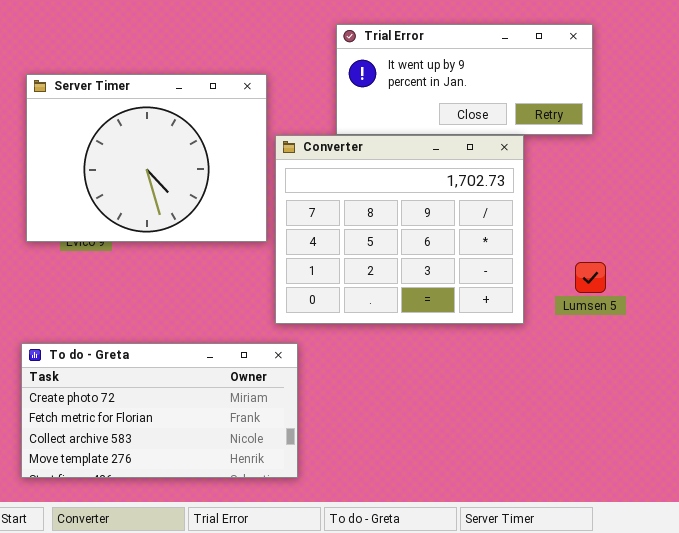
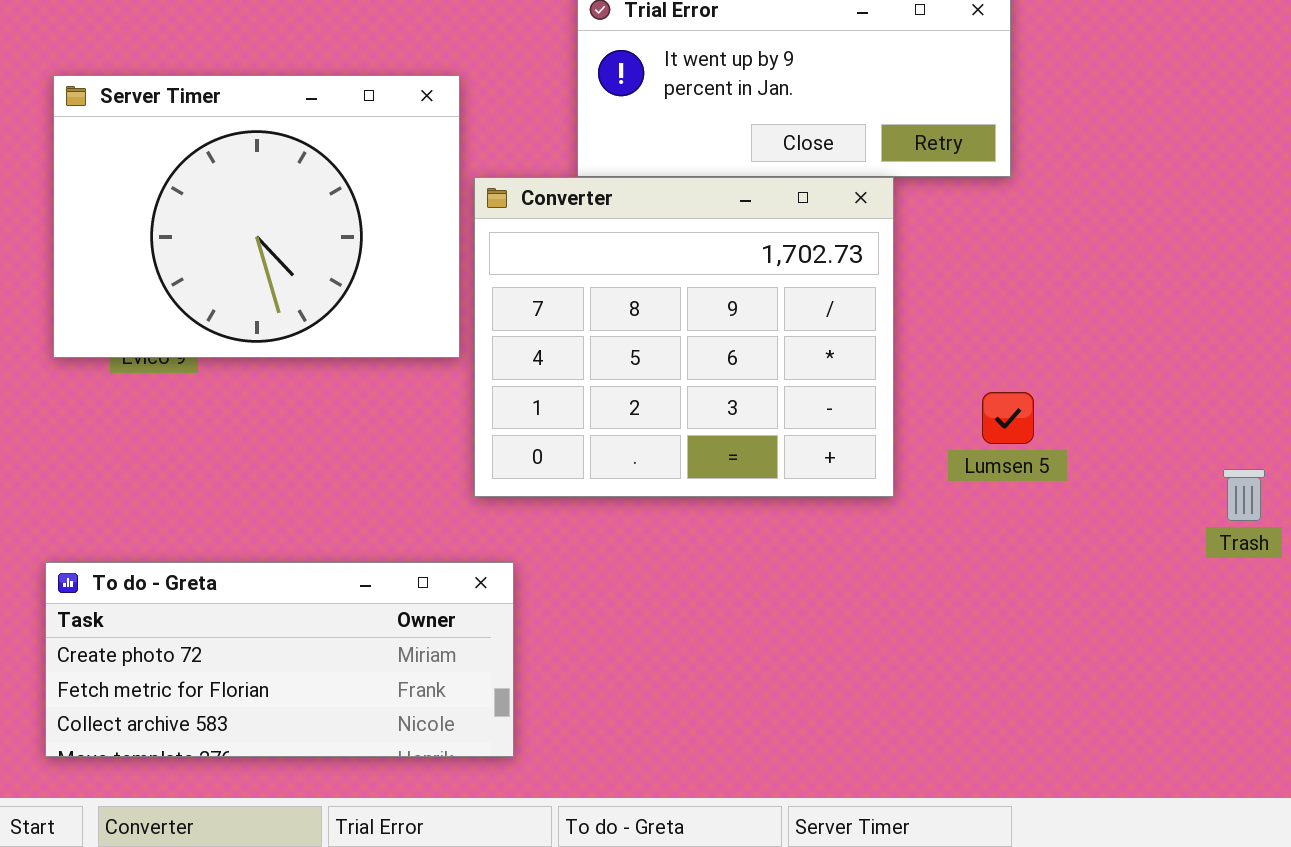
To do - Greta: [21,343,298,478] -> [45,562,514,757], resized

